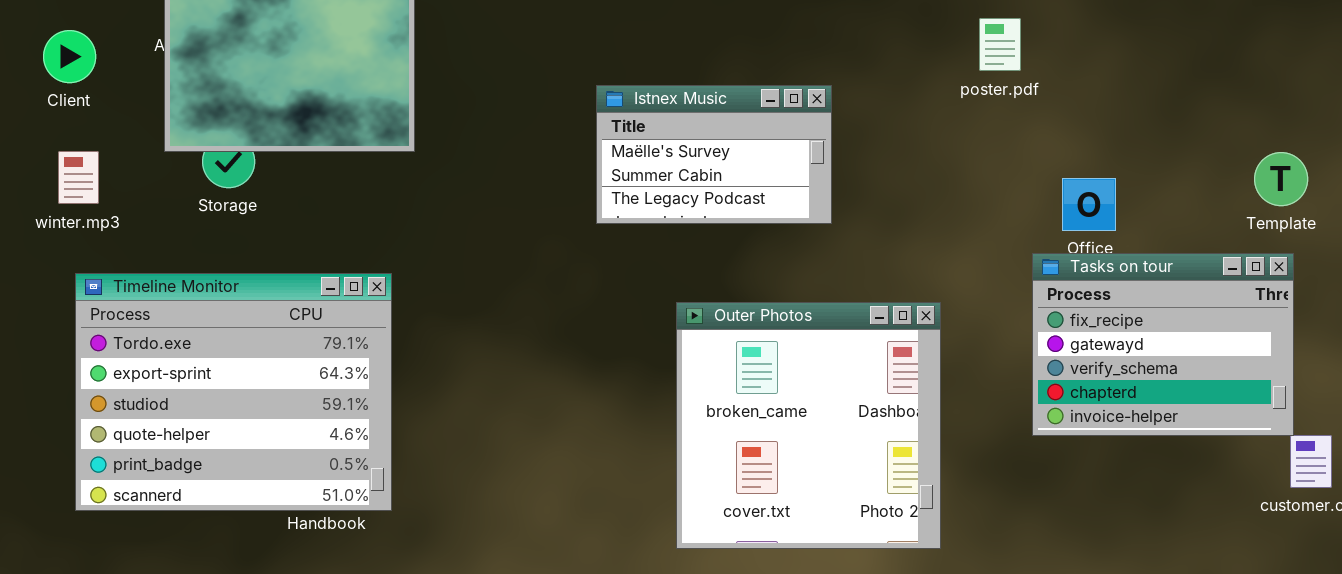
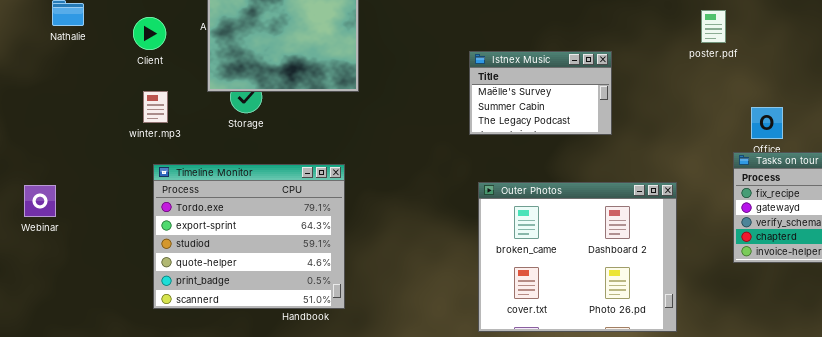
Outer Photos: [676,302,941,549] -> [478,182,677,332], resized

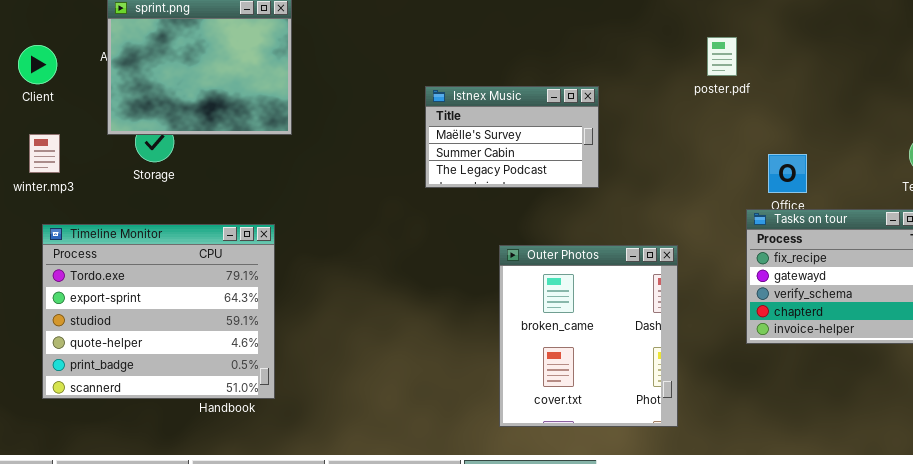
Outer Photos: [478,182,677,332] -> [499,245,678,427], resized

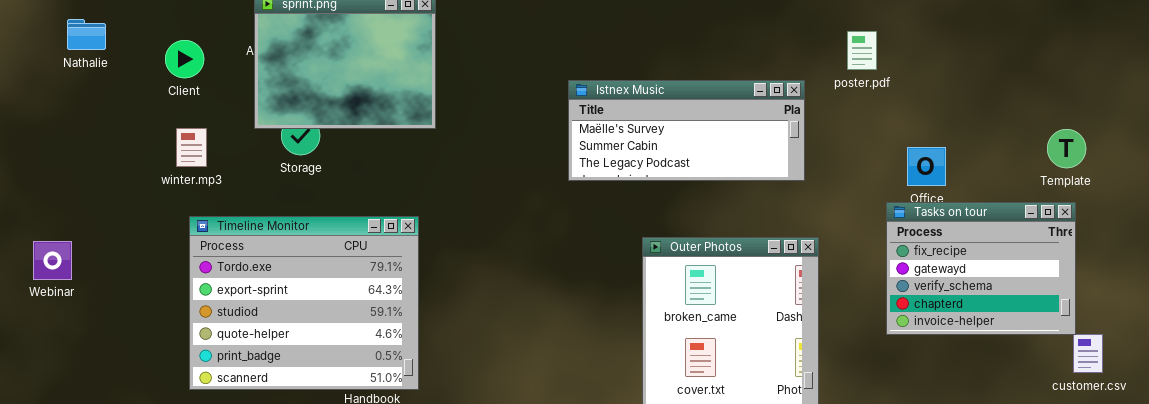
Istnex Music: [425,86,599,188] -> [568,80,805,181], resized

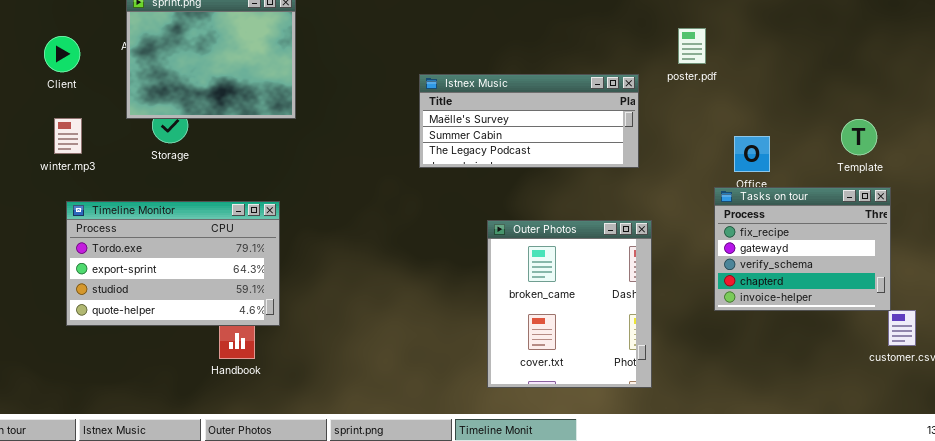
Template: [1047,129,1086,168] -> [841,119,877,155], moved
Timeline Monitor: [189,216,419,390] -> [66,201,280,326], resized

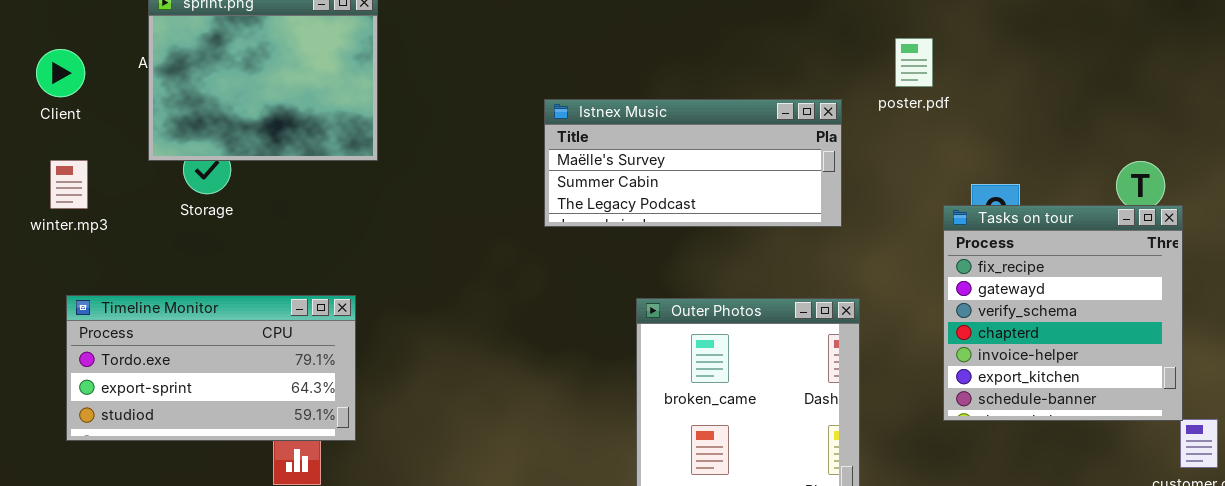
Tasks on tour: [714,187,891,311] -> [943,205,1183,421], resized
Timeline Monitor: [66,201,280,326] -> [66,295,356,441], resized

